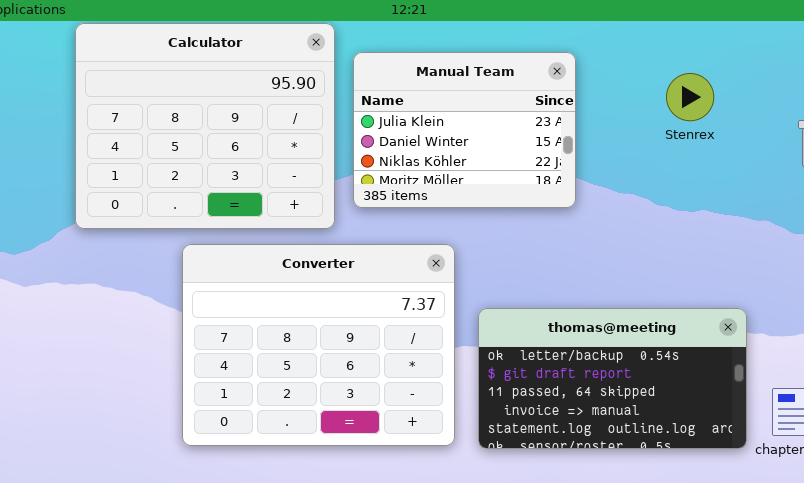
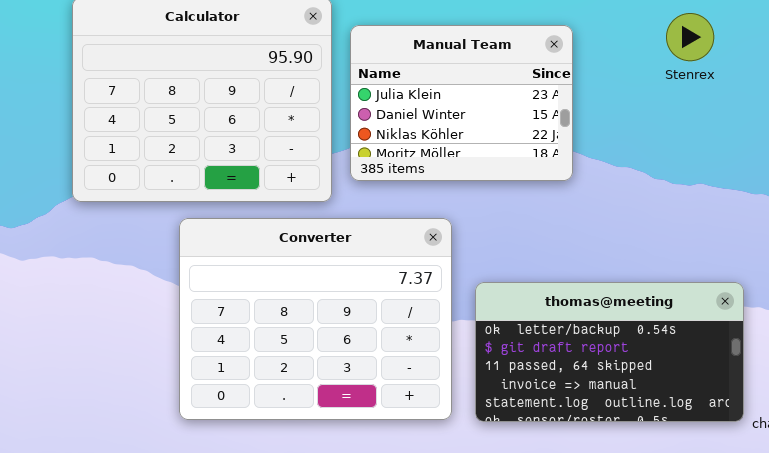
Stenrex: [666,73,714,121] -> [666,13,714,61], moved

